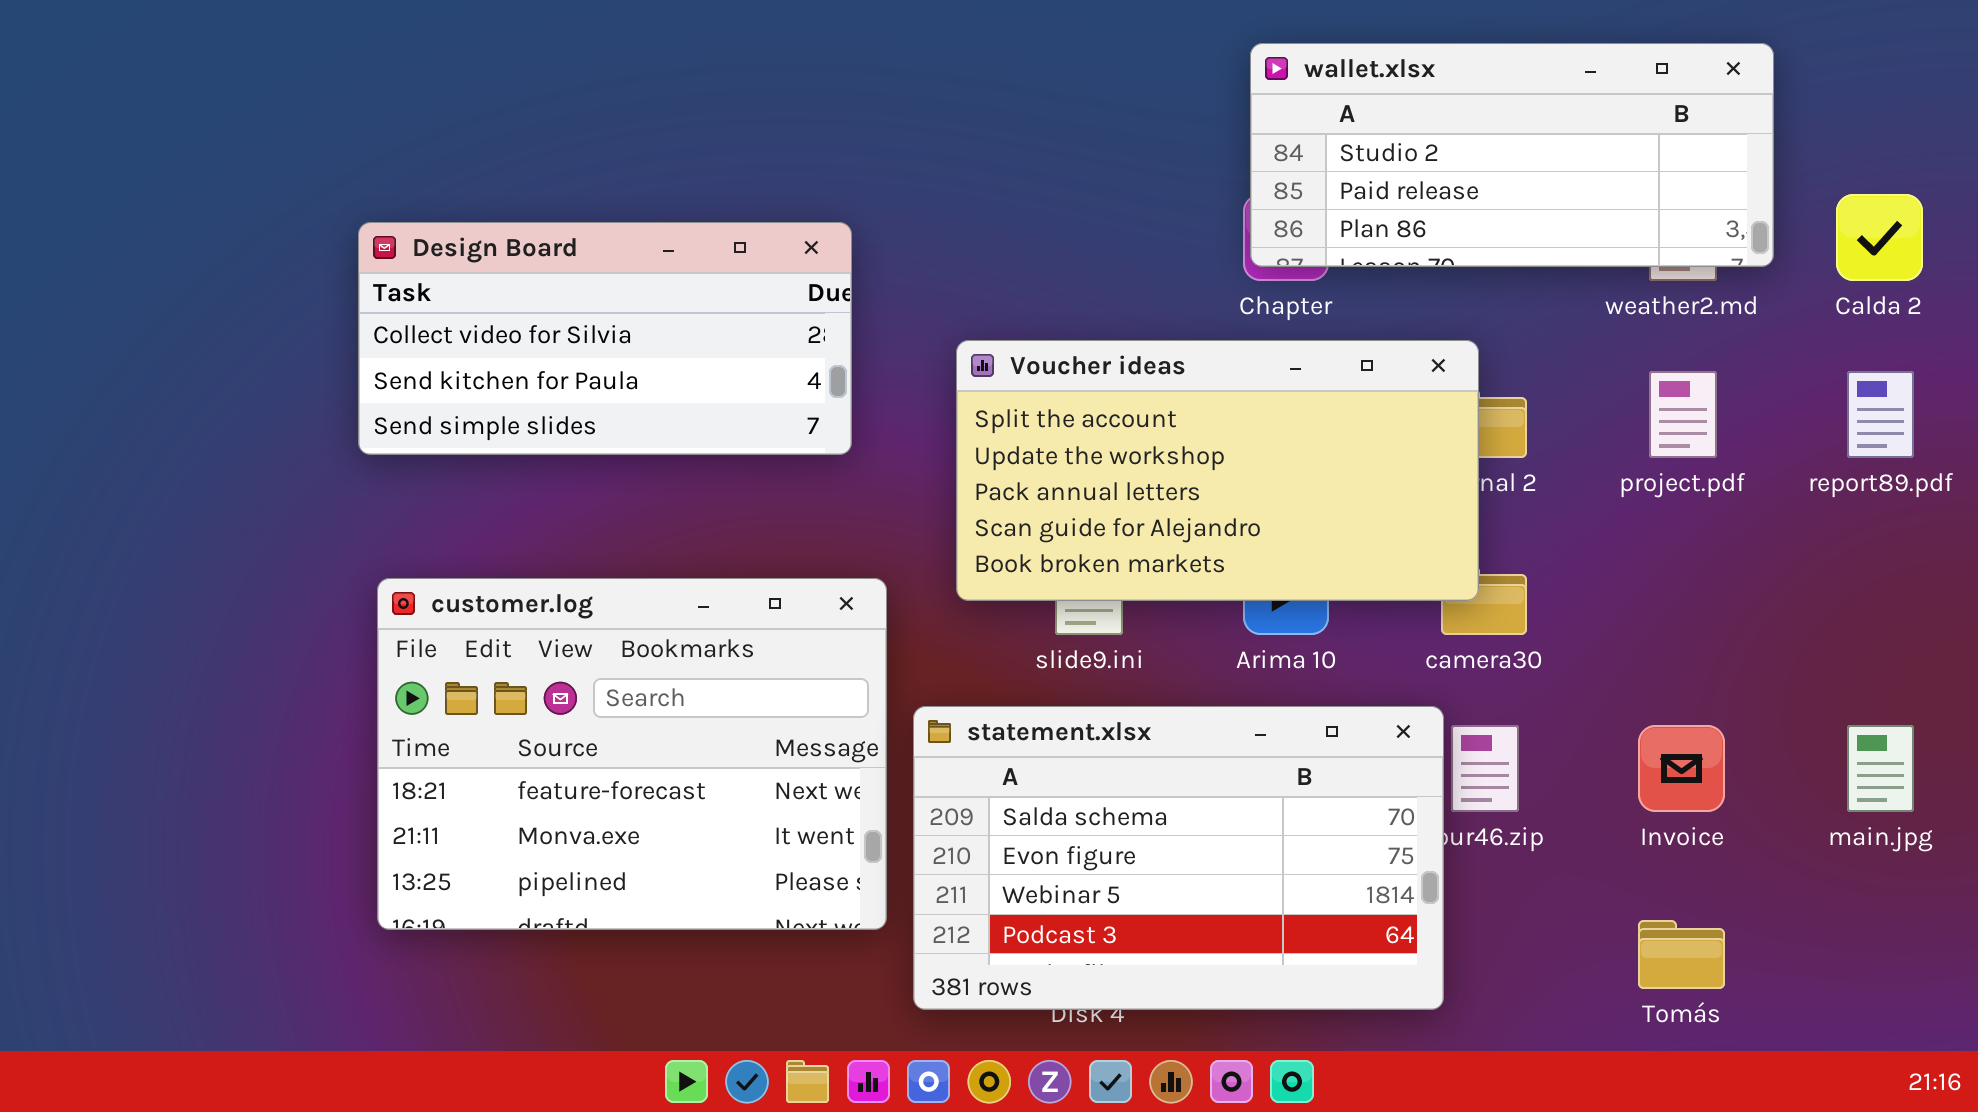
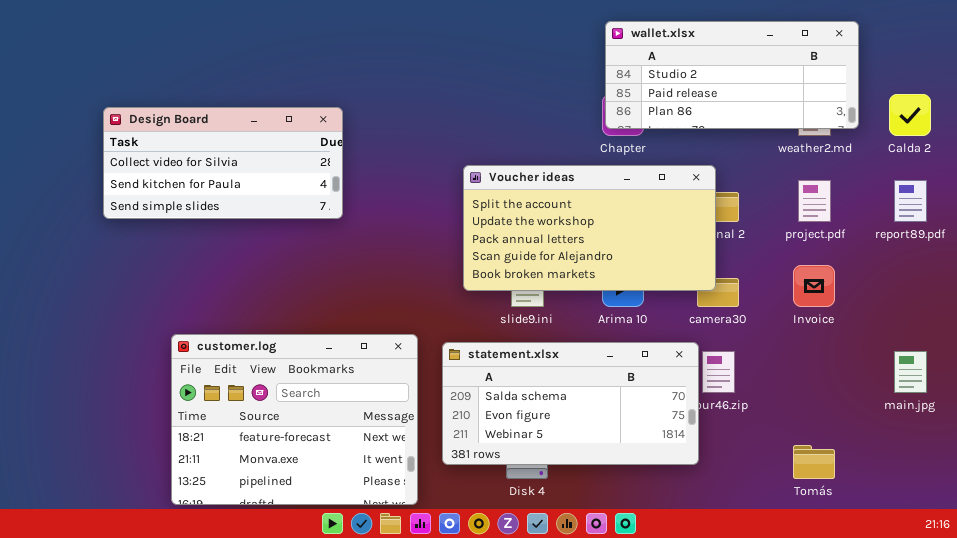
Design Board: [358,222,852,455] -> [103,107,343,219], moved
customer.log: [377,578,887,930] -> [171,334,418,505], moved
statement.xlsx: [913,706,1444,1010] -> [442,342,699,465], resized
Invoice: [1638,725,1725,812] -> [793,265,835,307], moved

